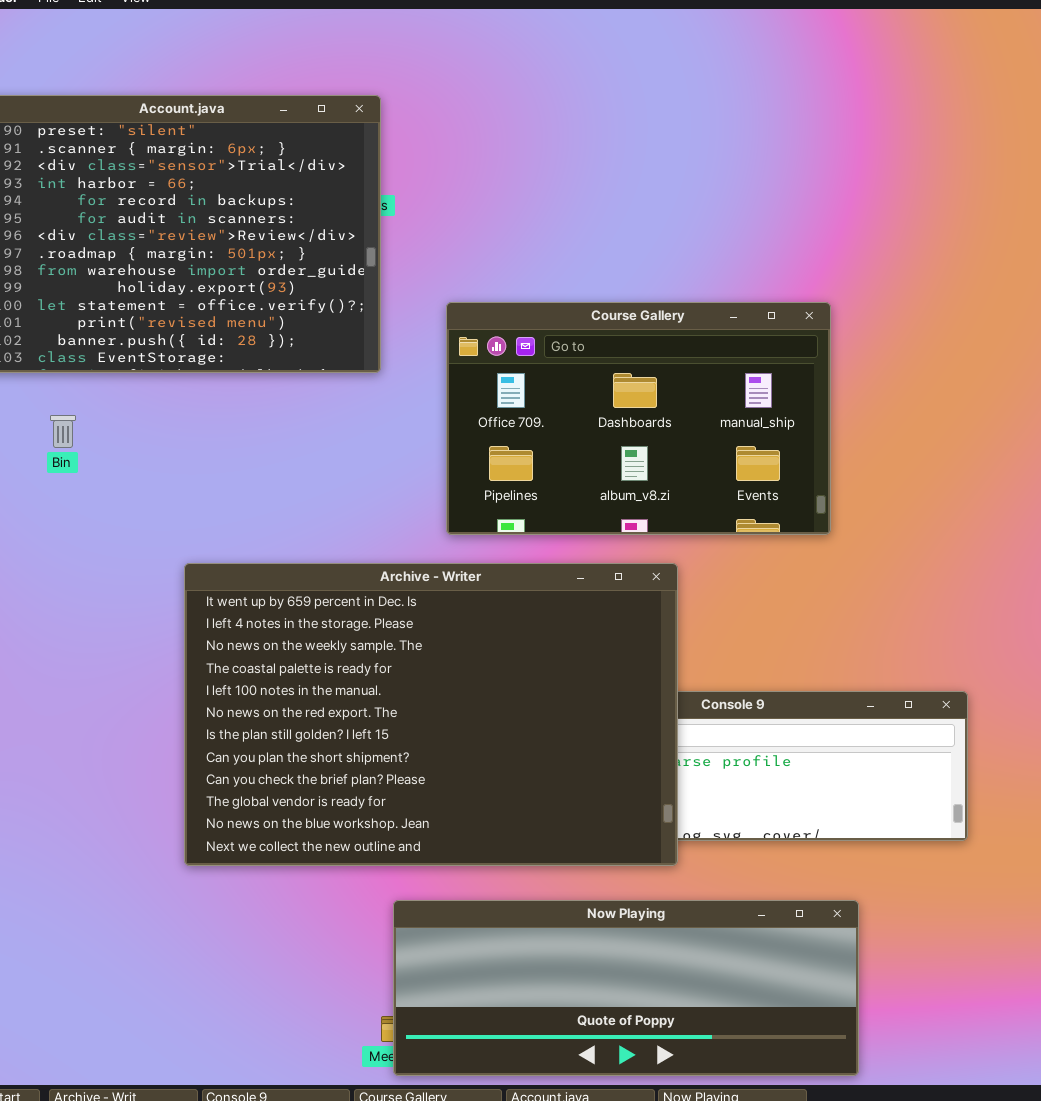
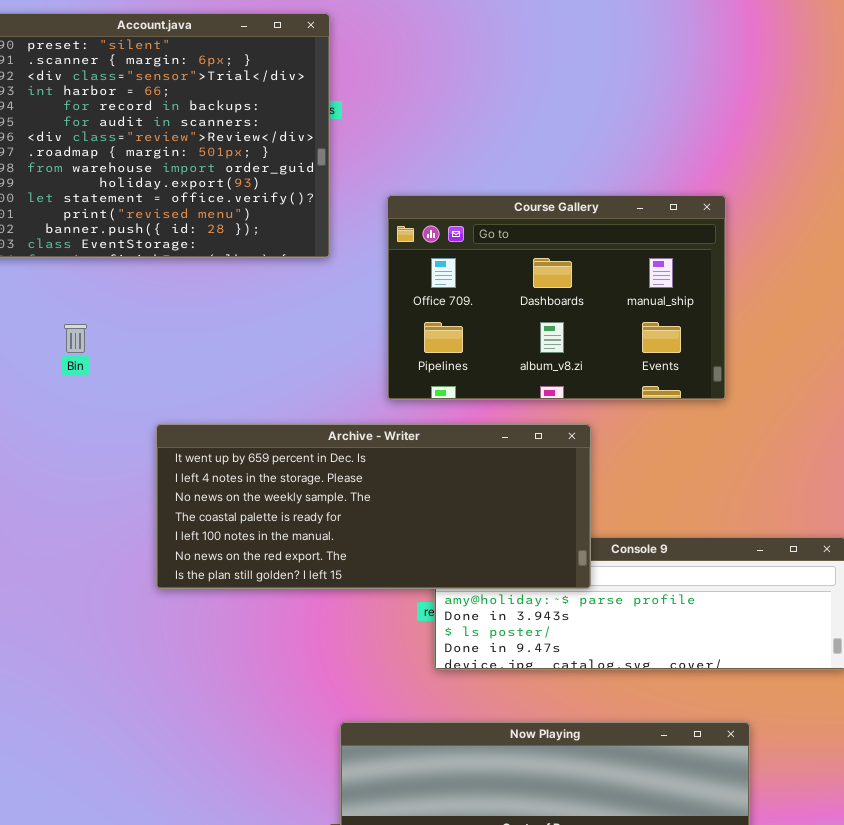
Bin: [50,415,76,448] -> [64,324,87,353], moved
Archive - Writer: [184,563,678,866] -> [156,424,591,589], resized

